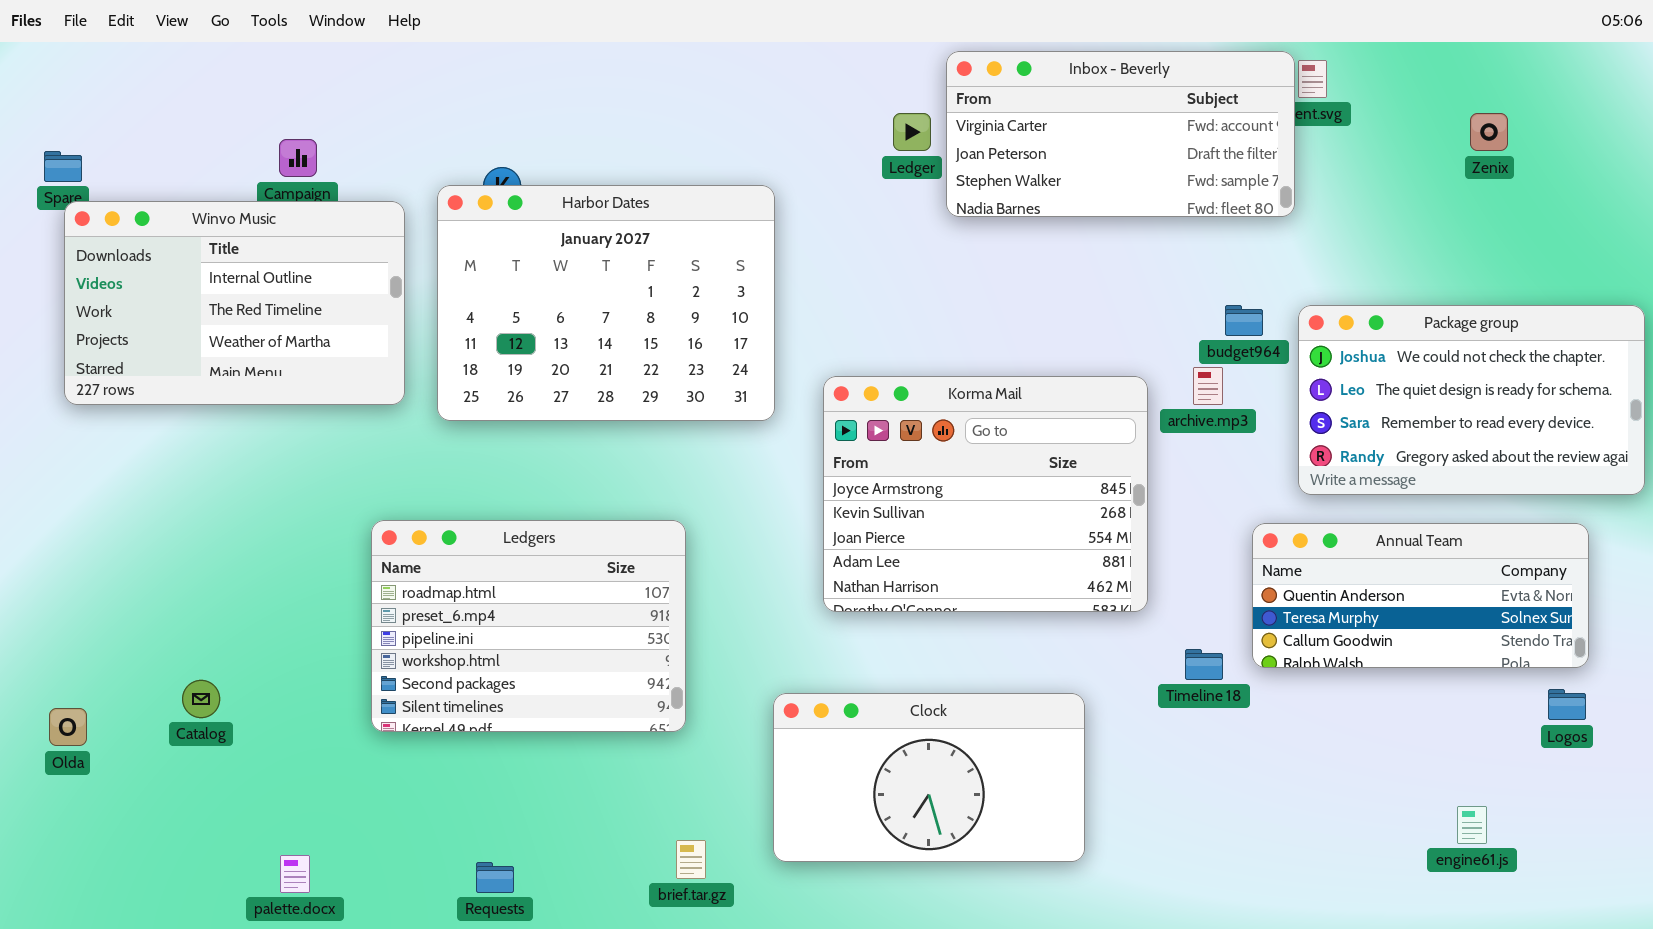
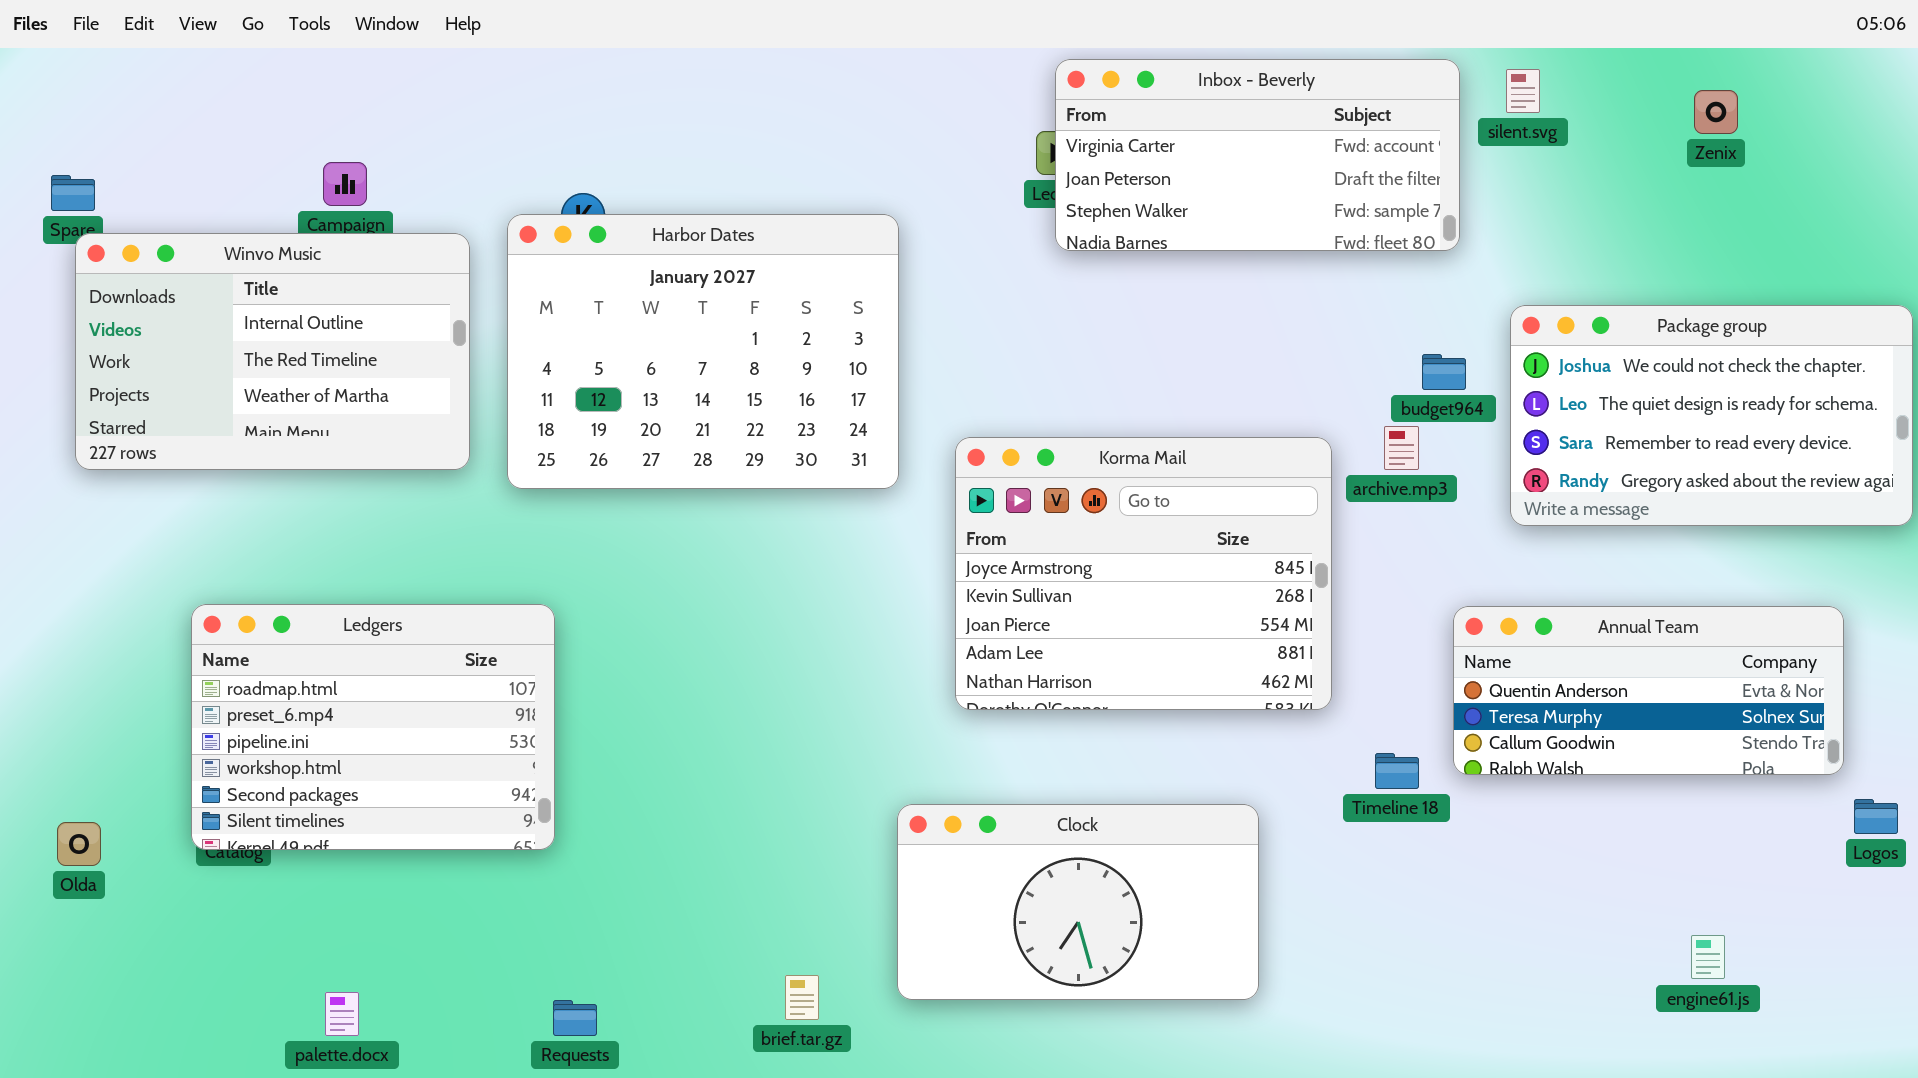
Inbox - Beverly: [946,51,1295,217] -> [1055,59,1460,251], moved
Zenix: [1470,113,1508,151] -> [1694,90,1738,134], moved
Package group: [1298,305,1645,495] -> [1510,305,1913,526], moved
Ledgers: [371,520,686,732] -> [191,604,555,850], moved
Logos: [1548,689,1586,720] -> [1854,799,1898,834], moved

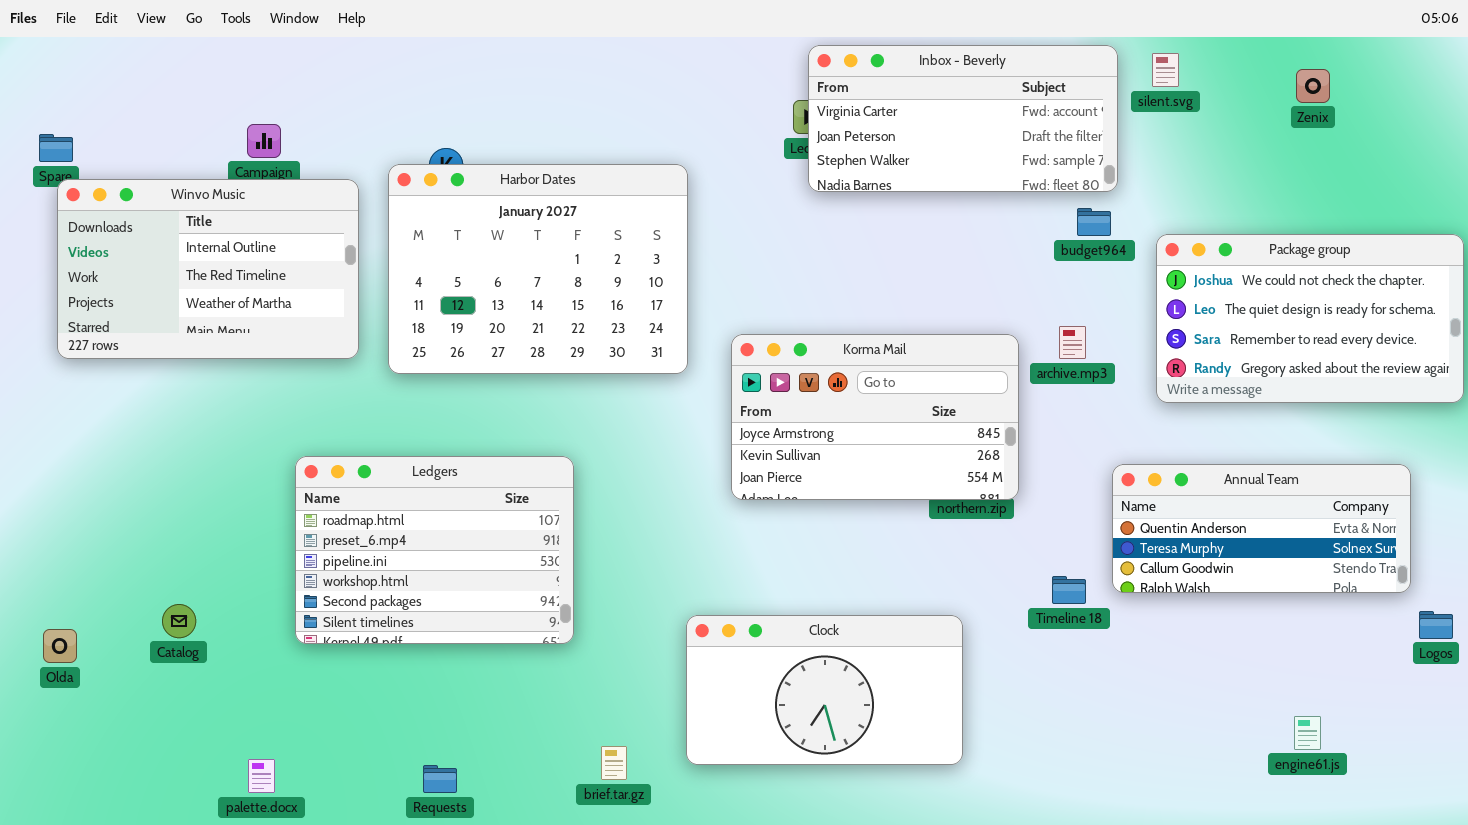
budget964: [1422,354,1466,390] -> [1077,208,1111,236], moved
Korma Mail: [955,437,1332,710] -> [731,334,1019,500], resized
Ledgers: [191,604,555,850] -> [295,456,574,644], moved

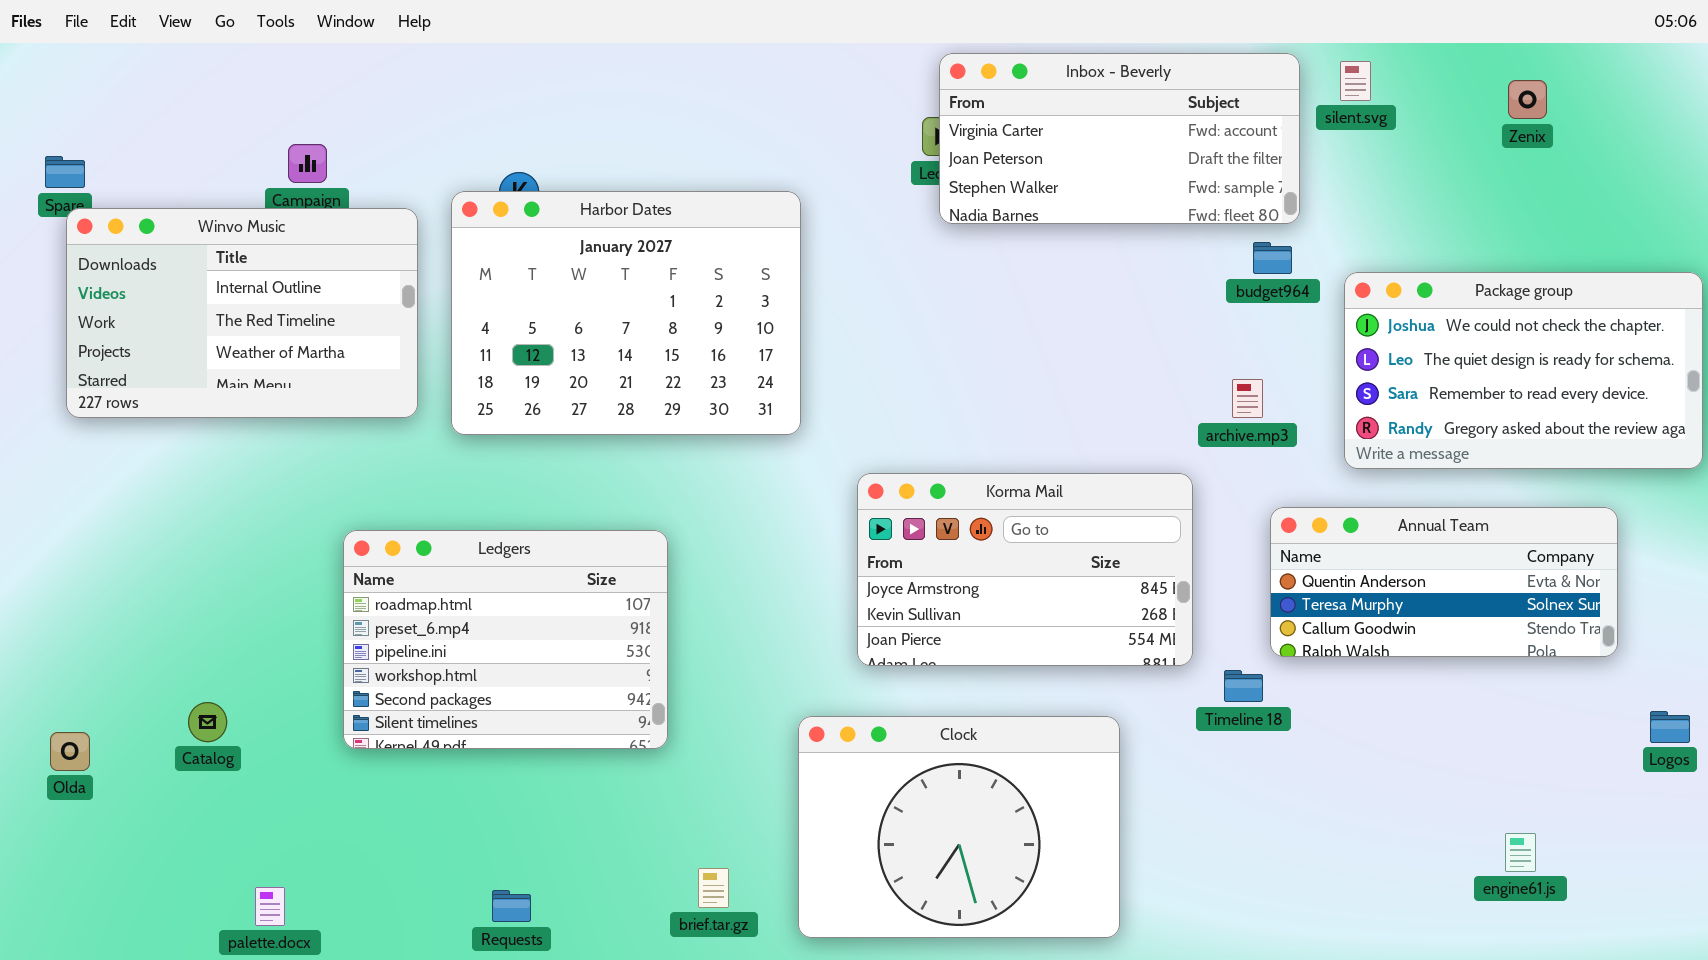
Korma Mail: [731,334,1019,500] -> [857,473,1193,666], moved
Annual Team: [1112,464,1411,593] -> [1270,507,1618,657], moved
Clock: [686,615,963,765] -> [798,716,1120,938], resized
palette.docx: [248,759,275,793] -> [255,887,285,926], moved

